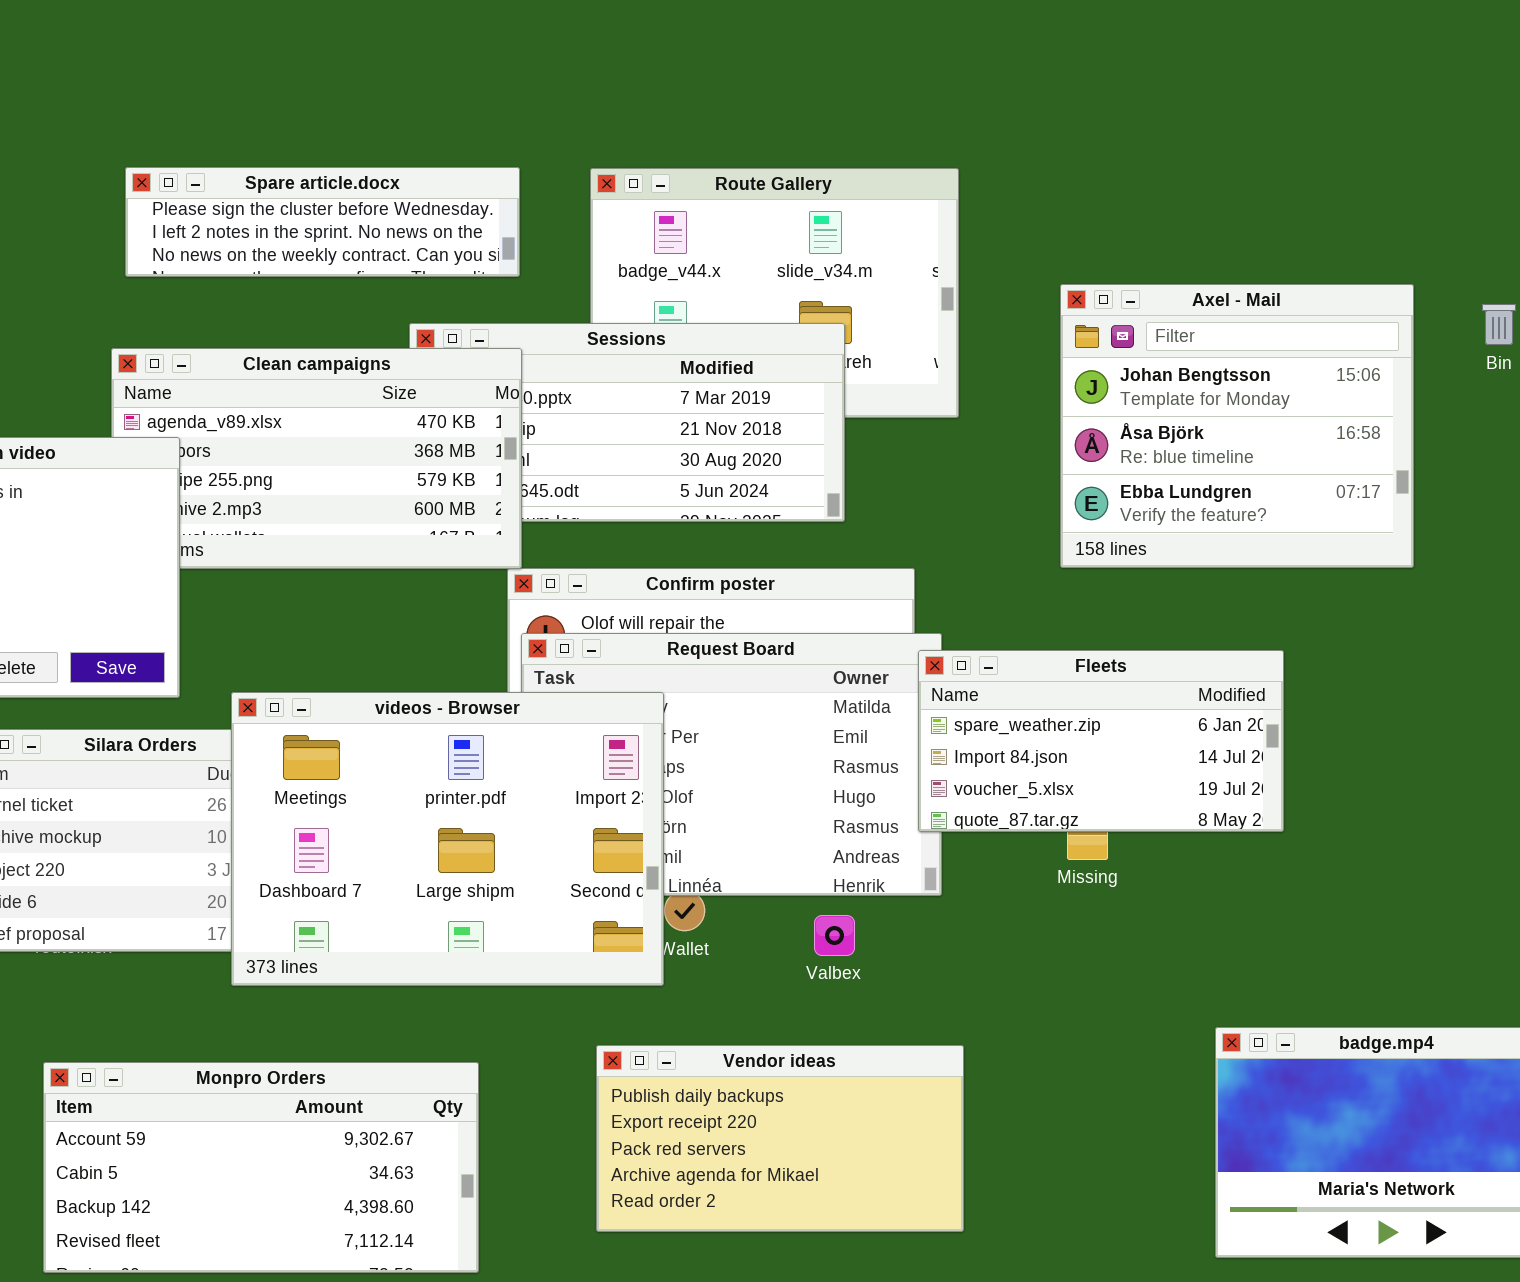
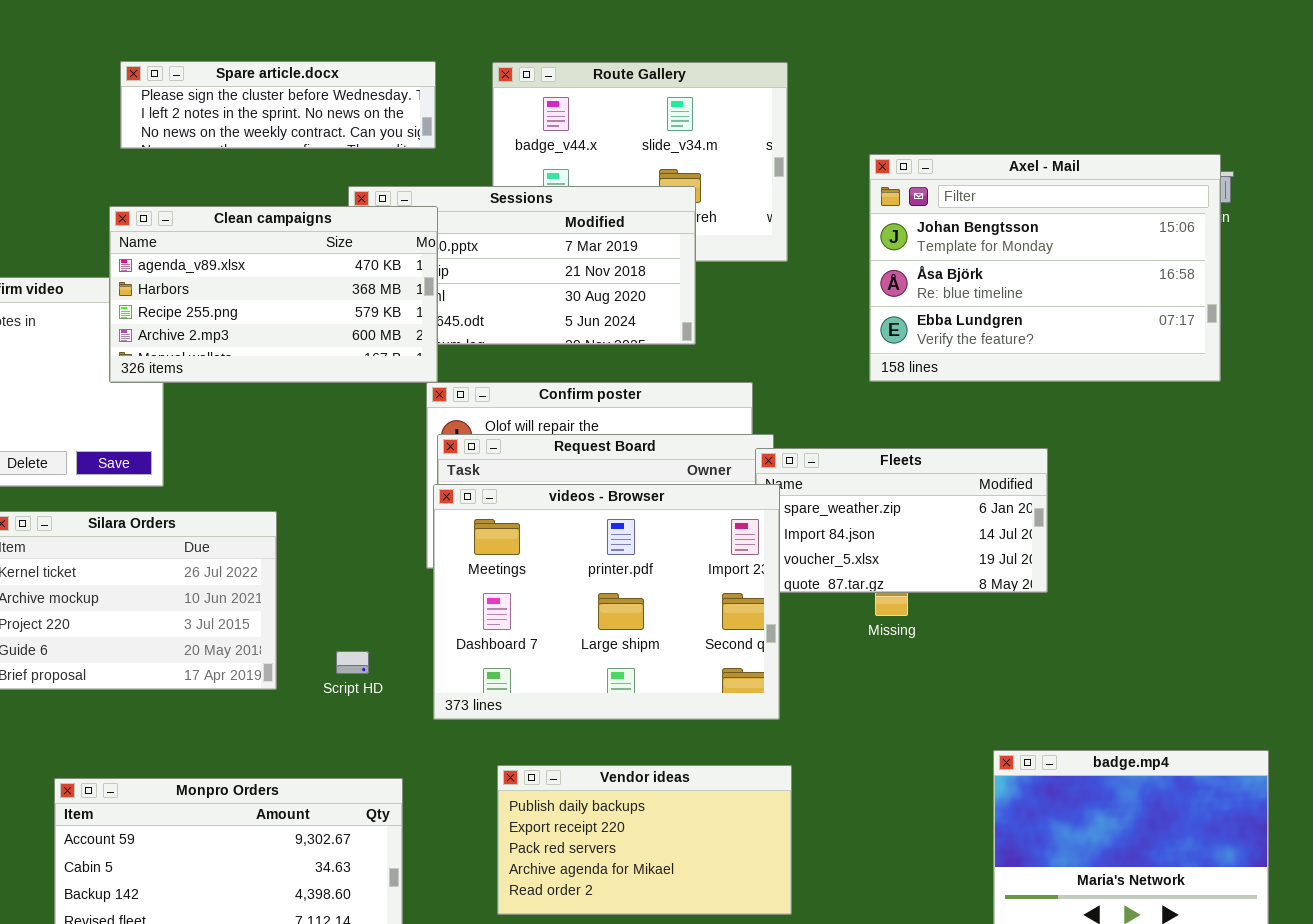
Axel - Mail: [1060,284,1414,568] -> [869,154,1221,382], resized
Clean campaigns: [111,348,522,569] -> [109,206,438,383], raised
videos - Browser: [231,692,664,986] -> [433,484,780,720], moved

